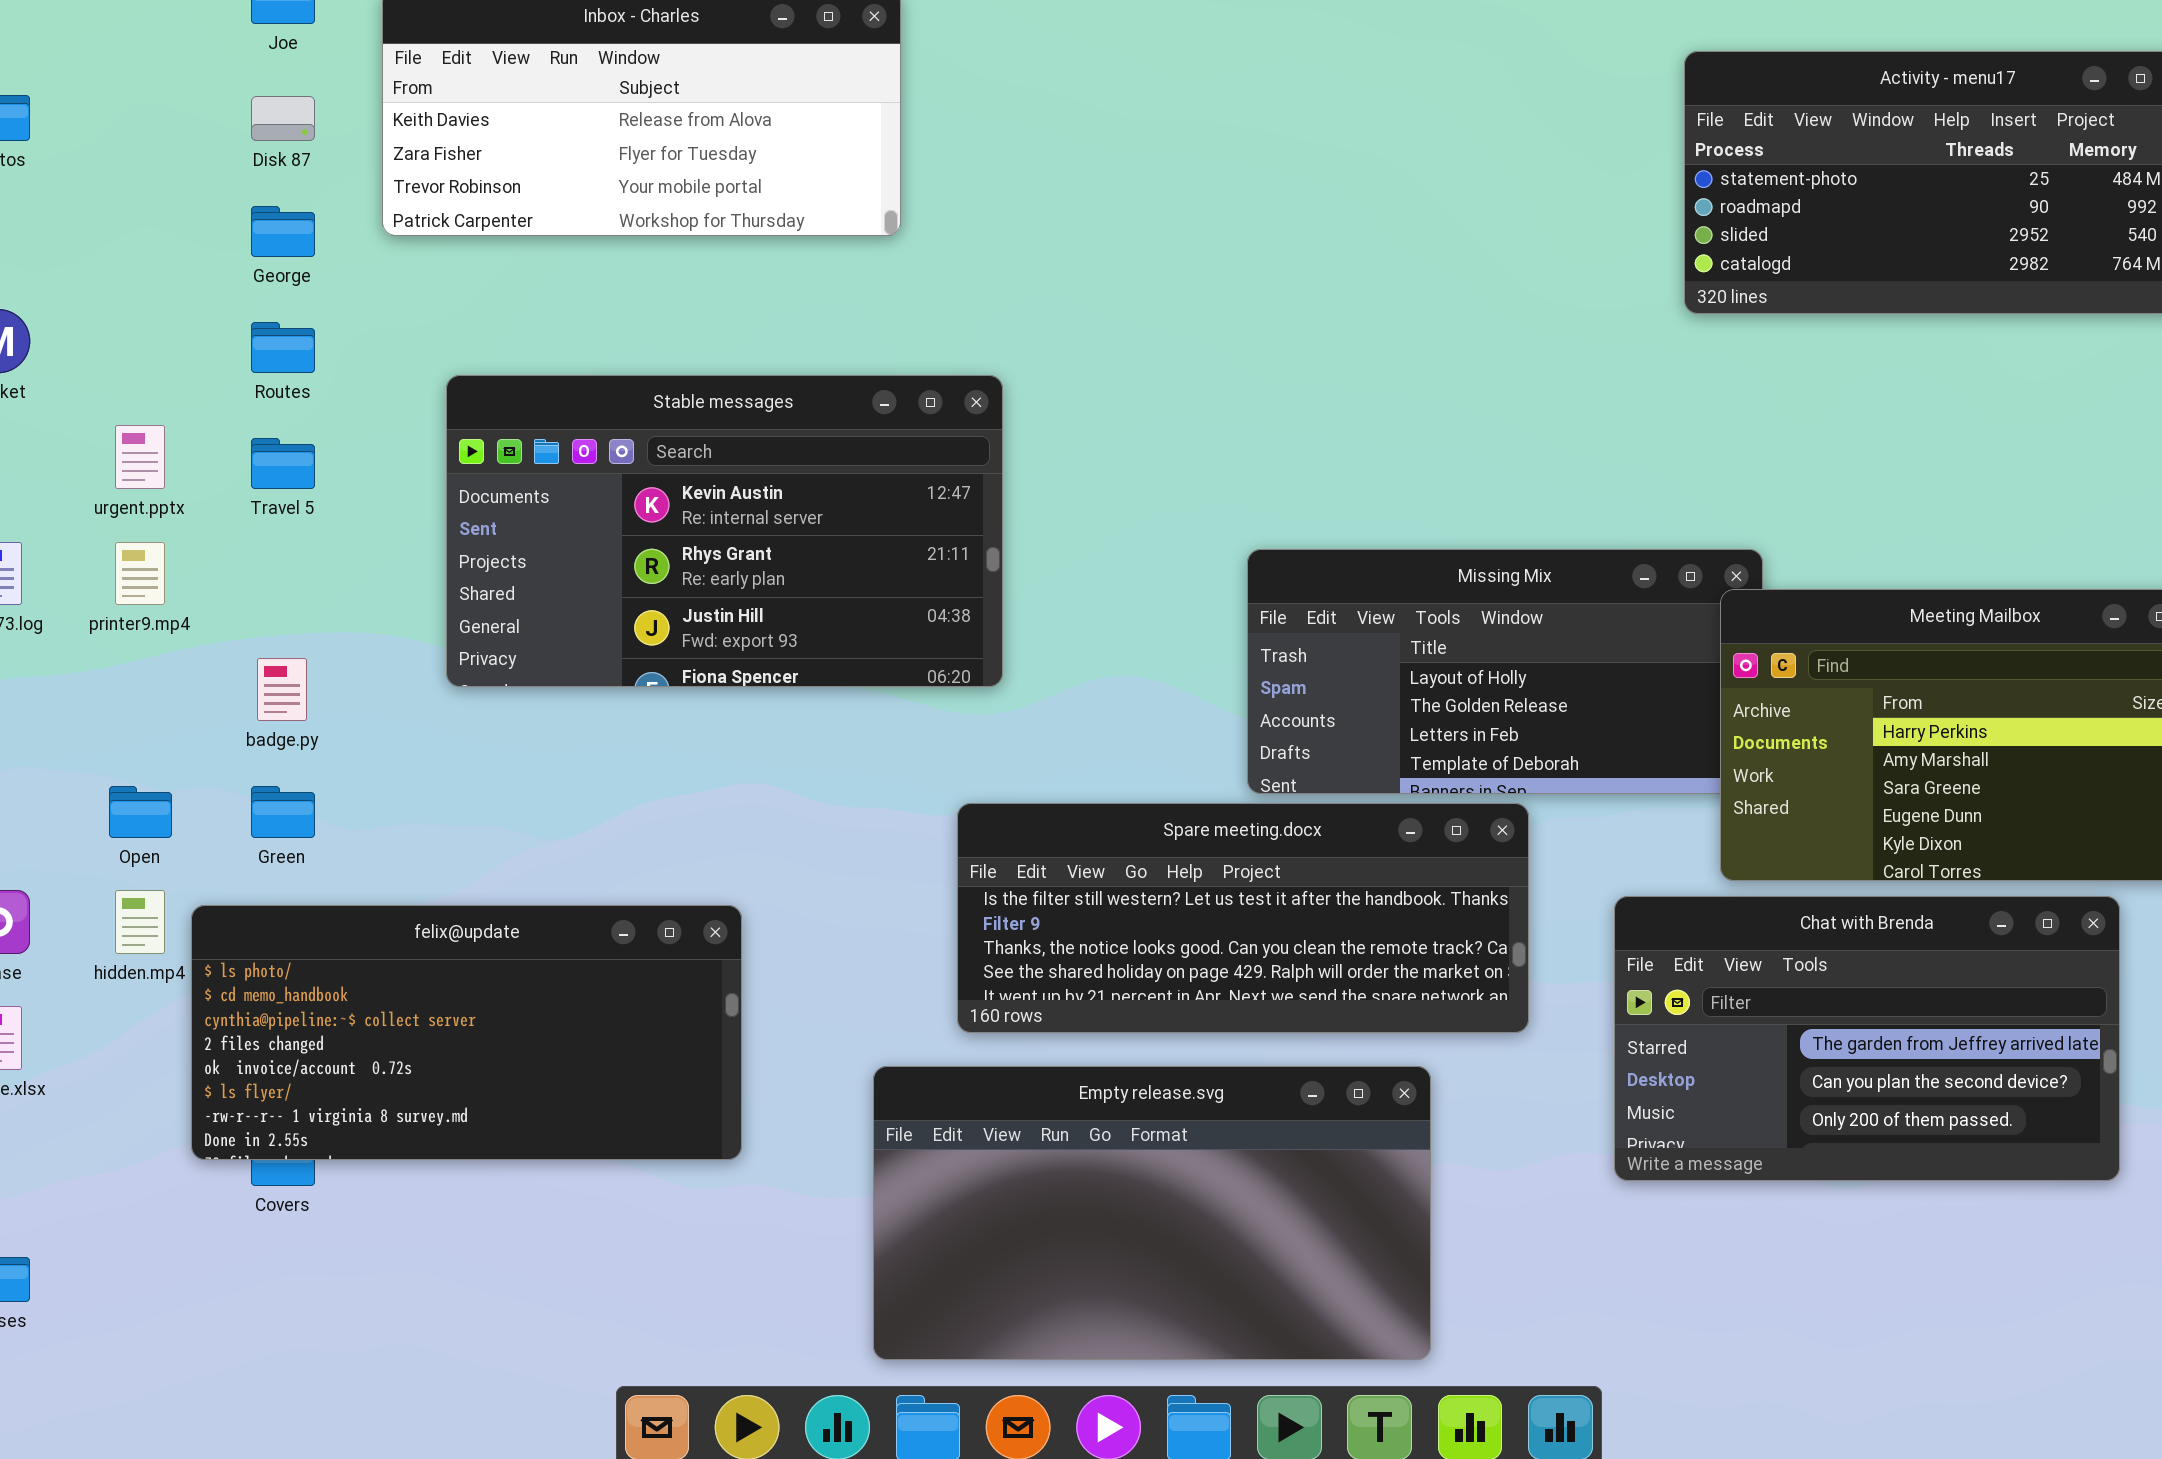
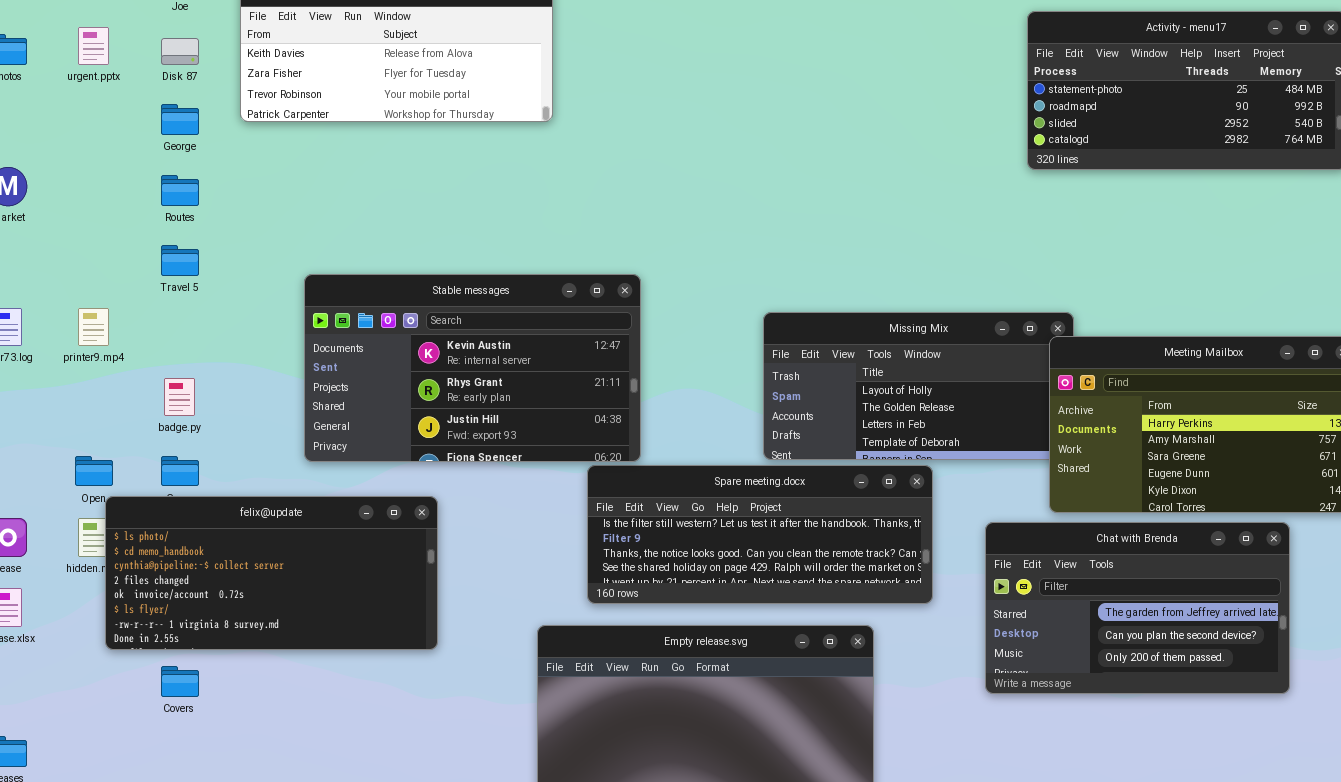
Stable messages: [446,375,1003,687] -> [304,274,641,462], moved
urgent.pptx: [115,425,165,489] -> [78,27,109,65], moved
felix@update: [191,905,742,1160] -> [105,496,438,650], moved

